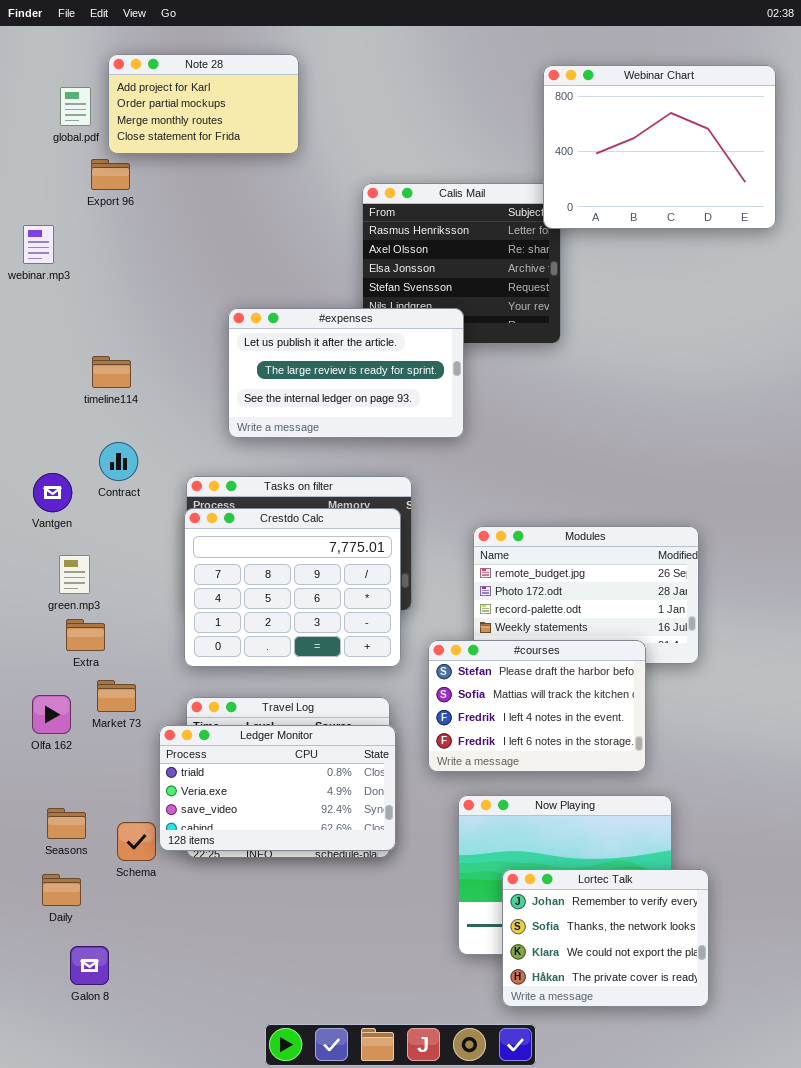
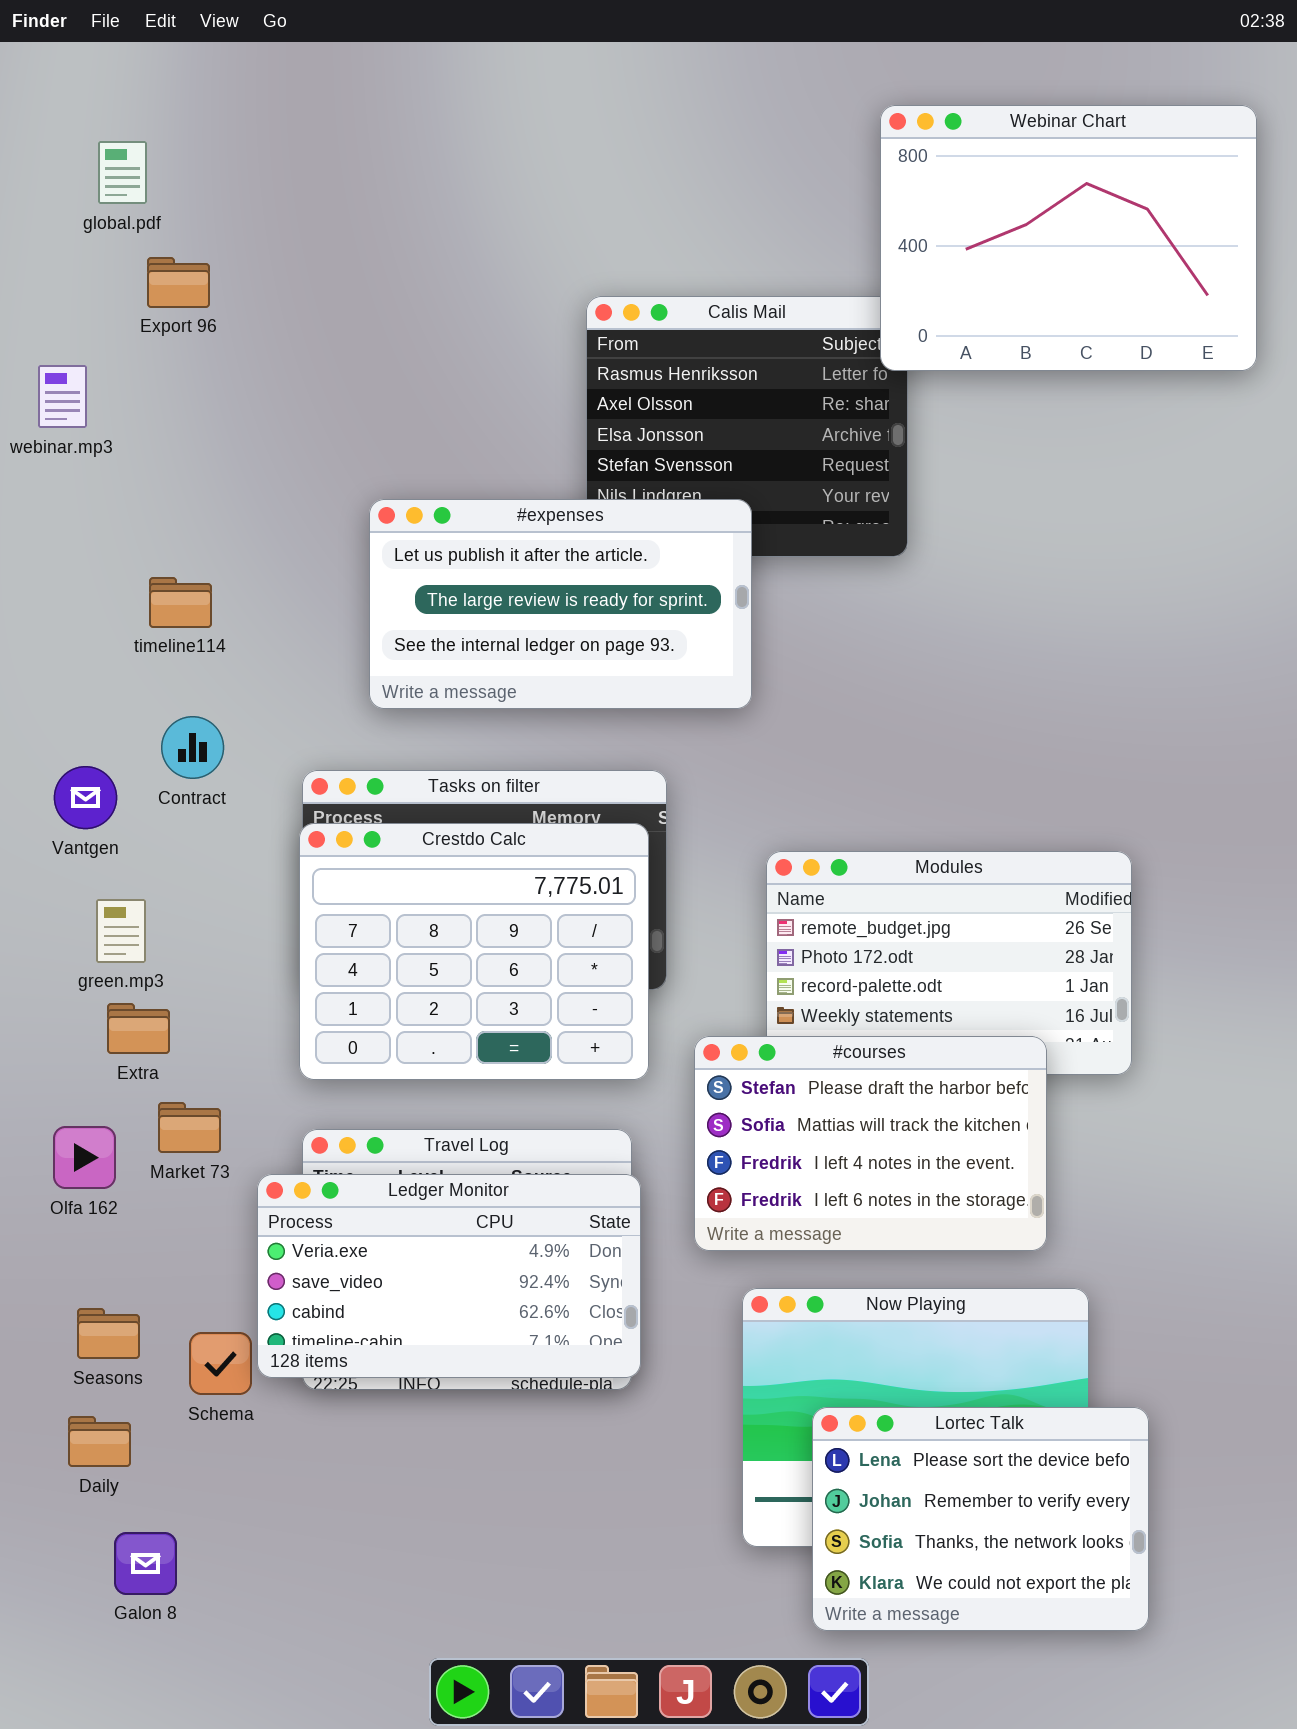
Note 28: [108,54,299,154] -> none, closed
Ledger Monitor: [159,725,396,851] -> [257,1174,641,1378], scrolled down 1 row
Lortec Talk: [502,869,709,1007] -> [812,1407,1149,1631], scrolled up 1 row

